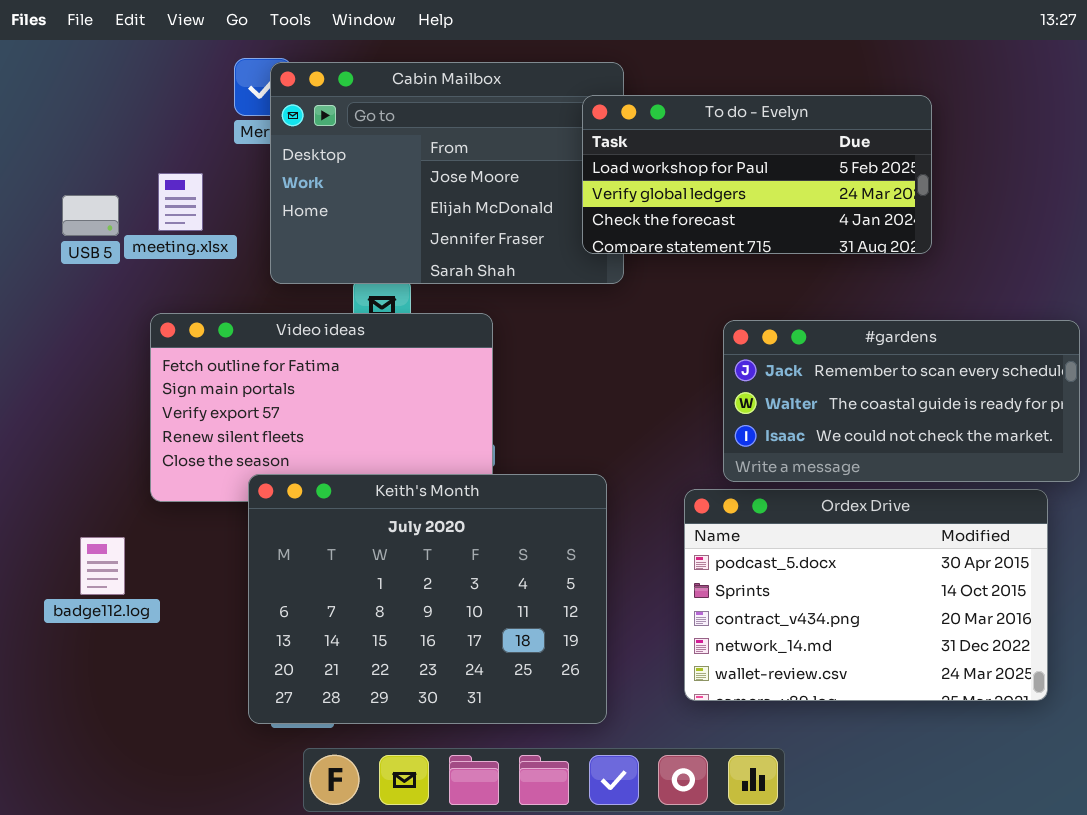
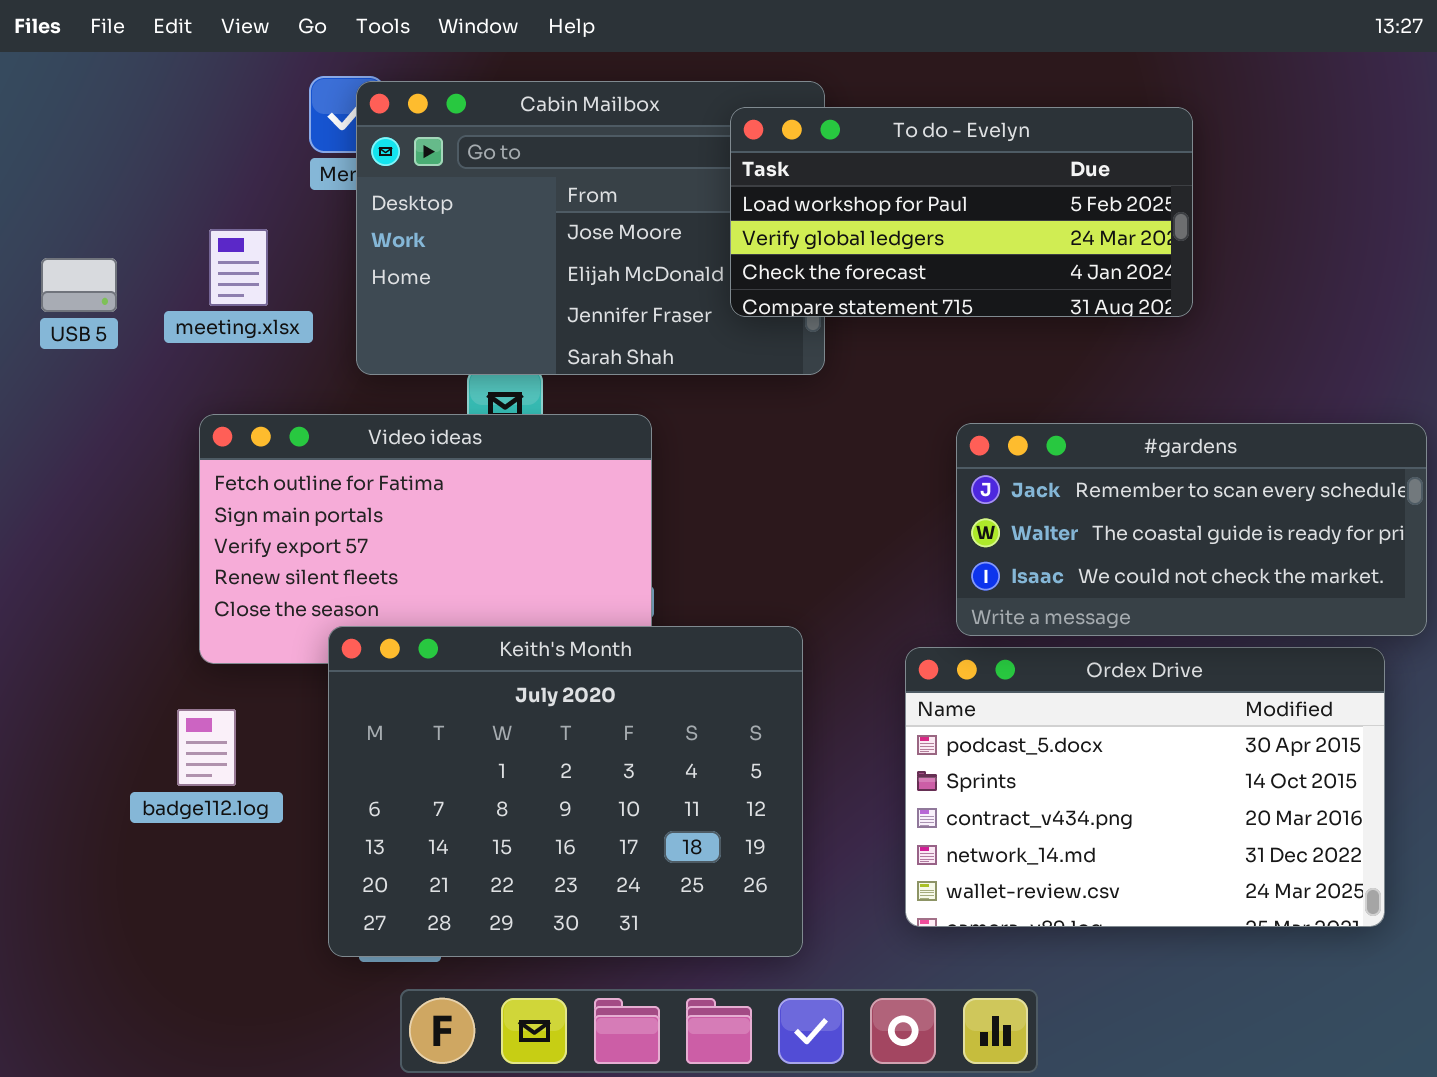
To do - Evelyn: [582,95,932,254] -> [730,107,1193,317], moved
USB 5: [62,195,119,236] -> [41,258,117,312], moved
badge112.log: [80,537,125,595] -> [177,709,236,786], moved

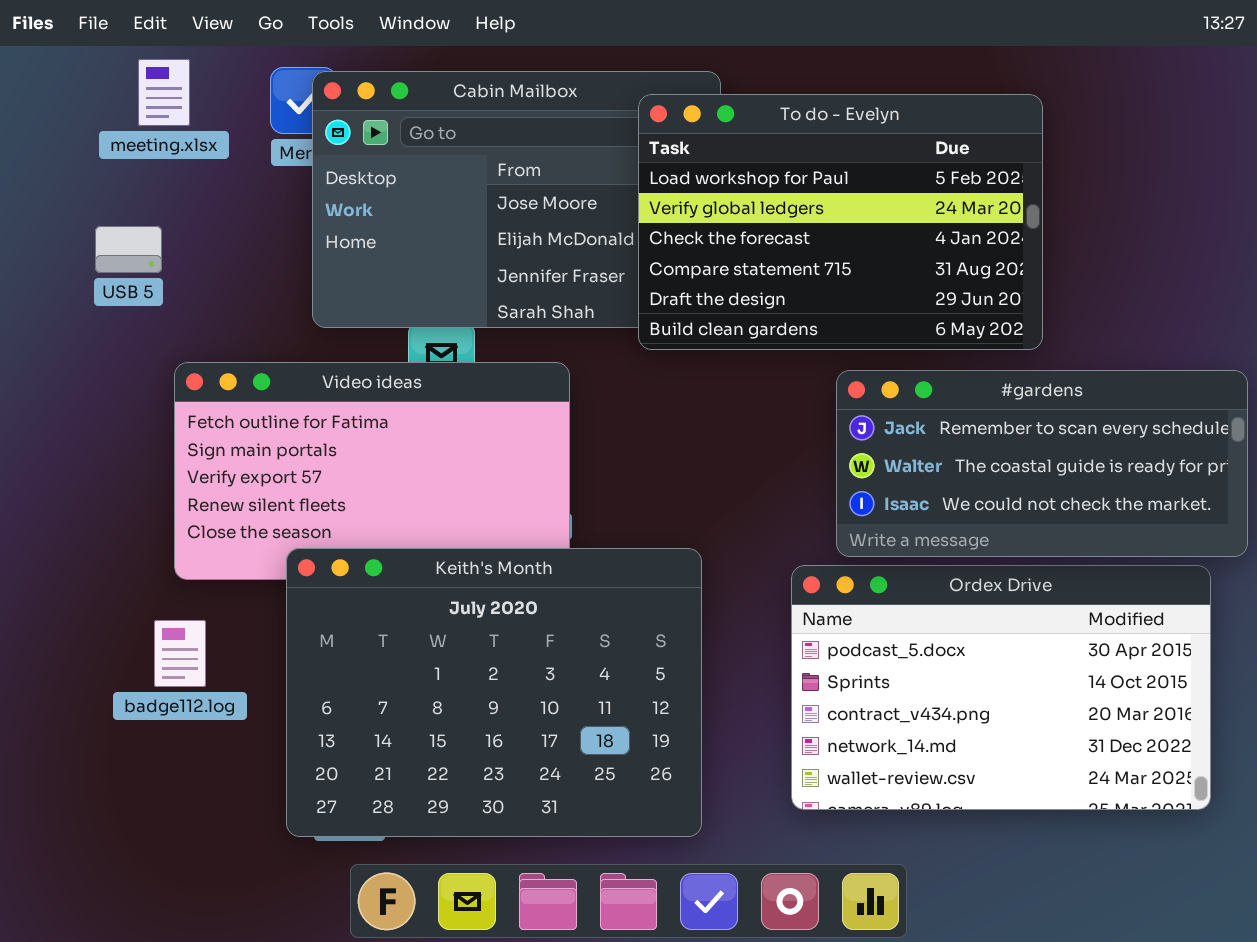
To do - Evelyn: [730,107,1193,317] -> [638,94,1043,350], resized
meeting.xlsx: [209,229,268,306] -> [138,59,190,126], moved
USB 5: [41,258,117,312] -> [95,226,162,273], moved

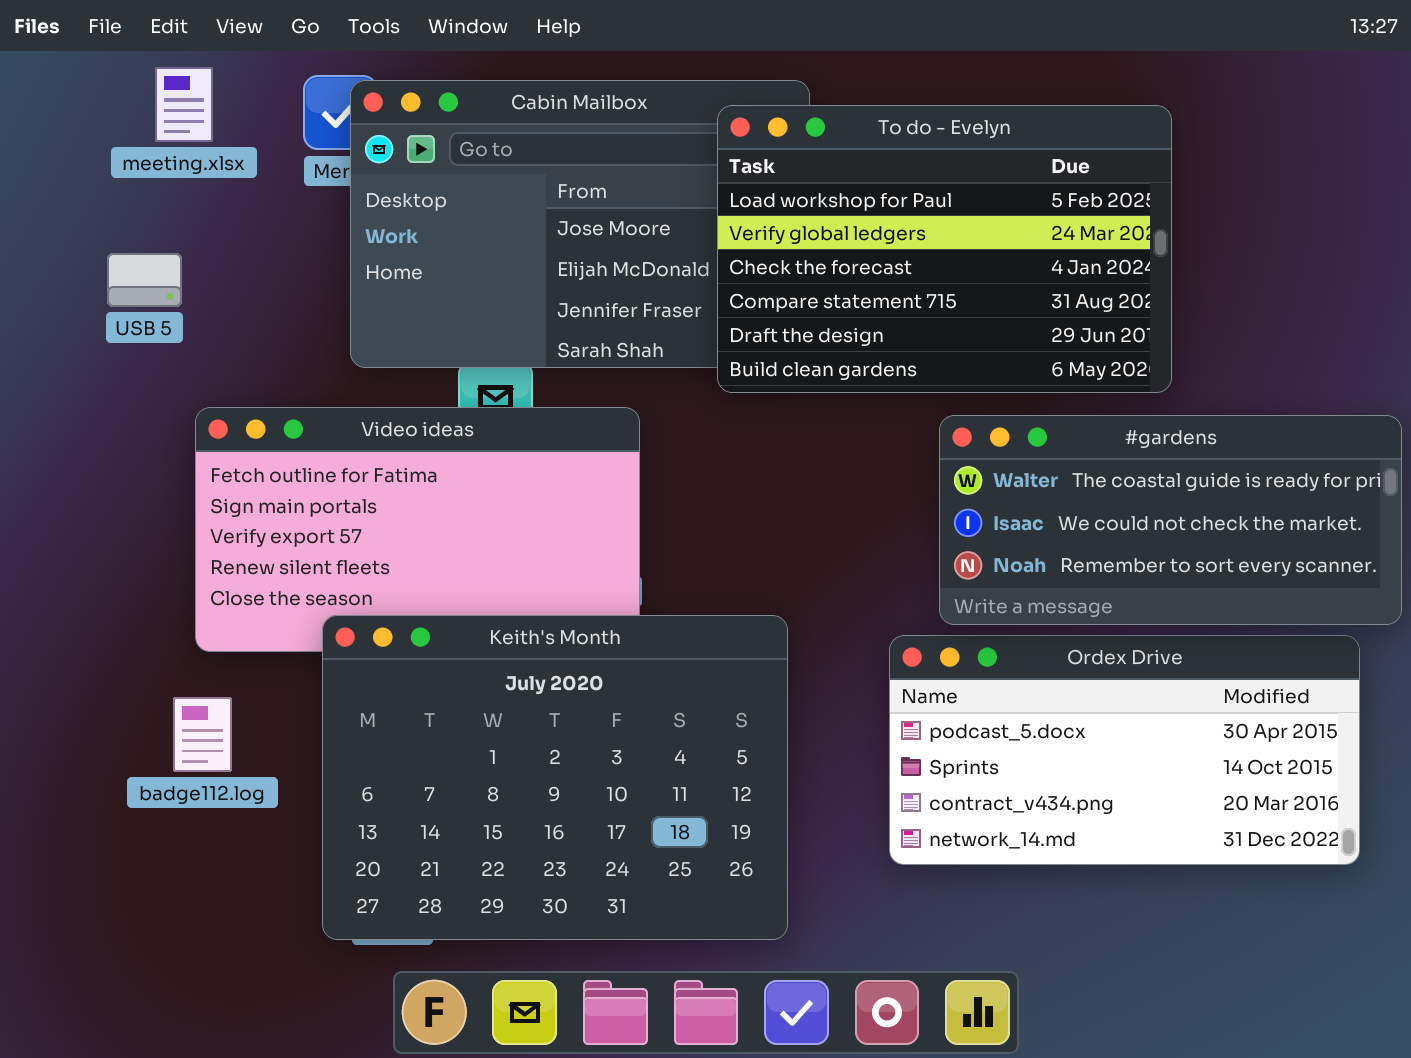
#gardens: [836,370,1248,557] -> [939,415,1402,625], scrolled down 1 row
Ordex Drive: [791,565,1211,810] -> [889,635,1360,865], resized

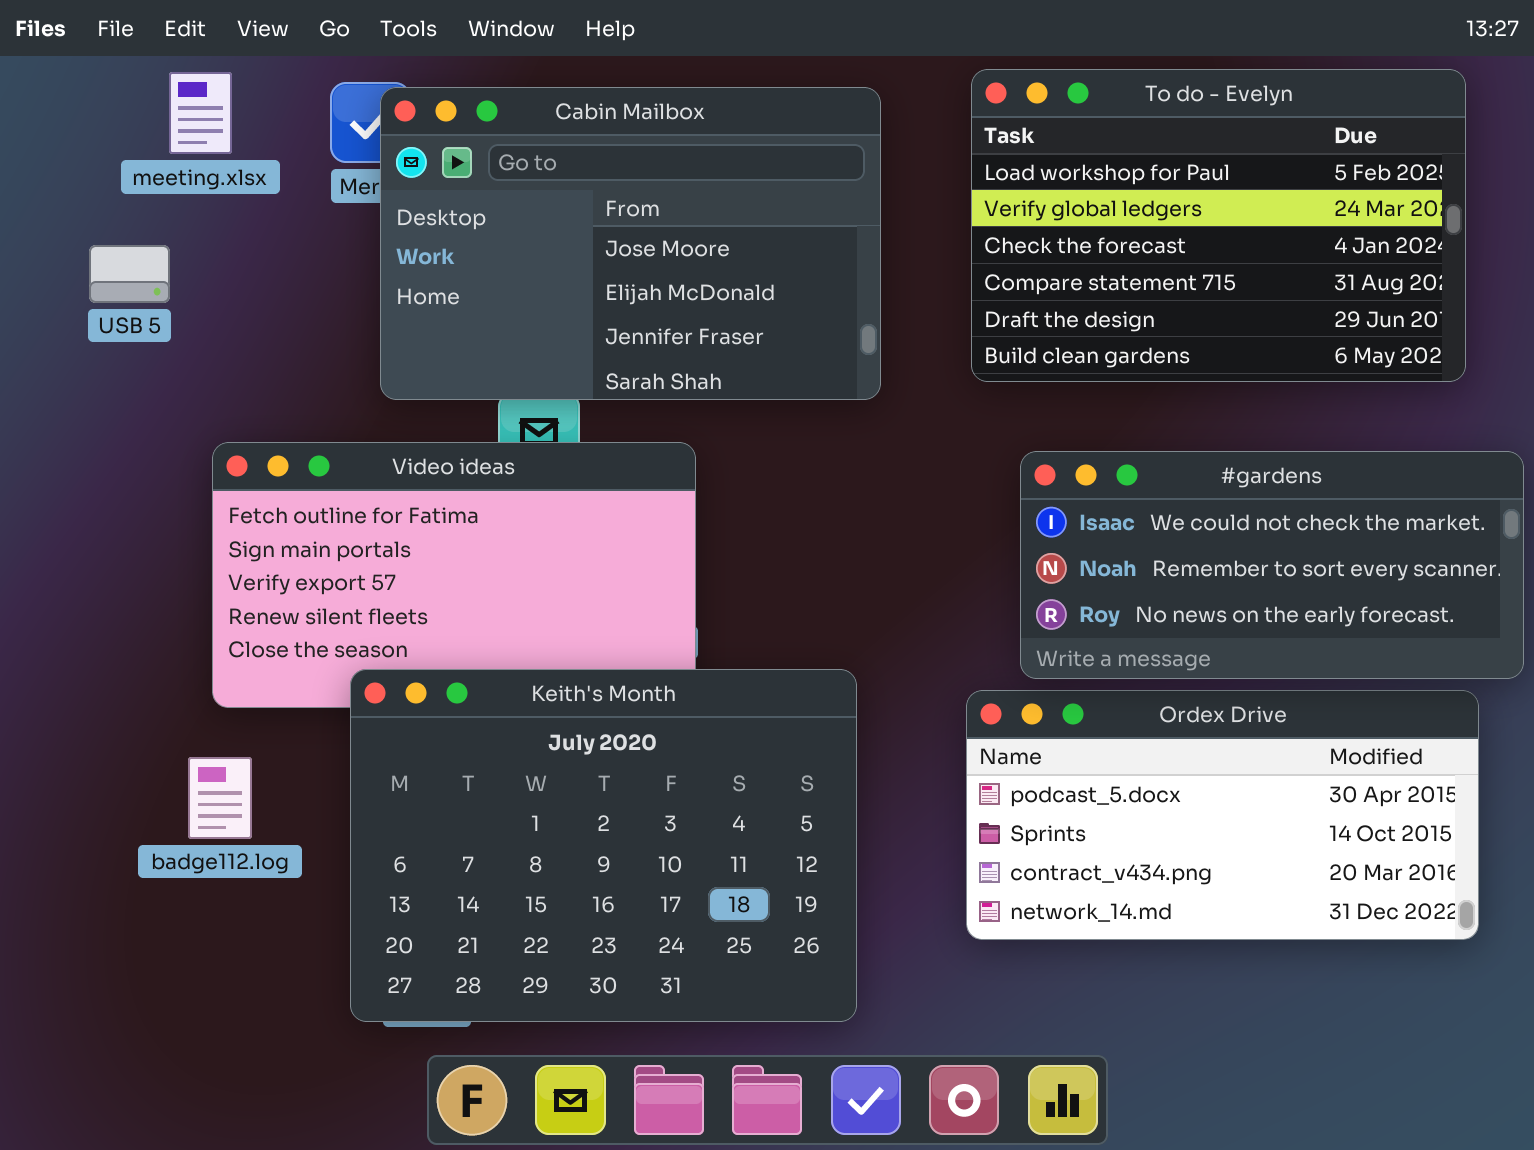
To do - Evelyn: [717,105,1172,393] -> [971,69,1466,382], moved
USB 5: [107,253,182,307] -> [89,245,170,303], moved
#gardens: [939,415,1402,625] -> [1020,451,1524,679], scrolled down 1 row

